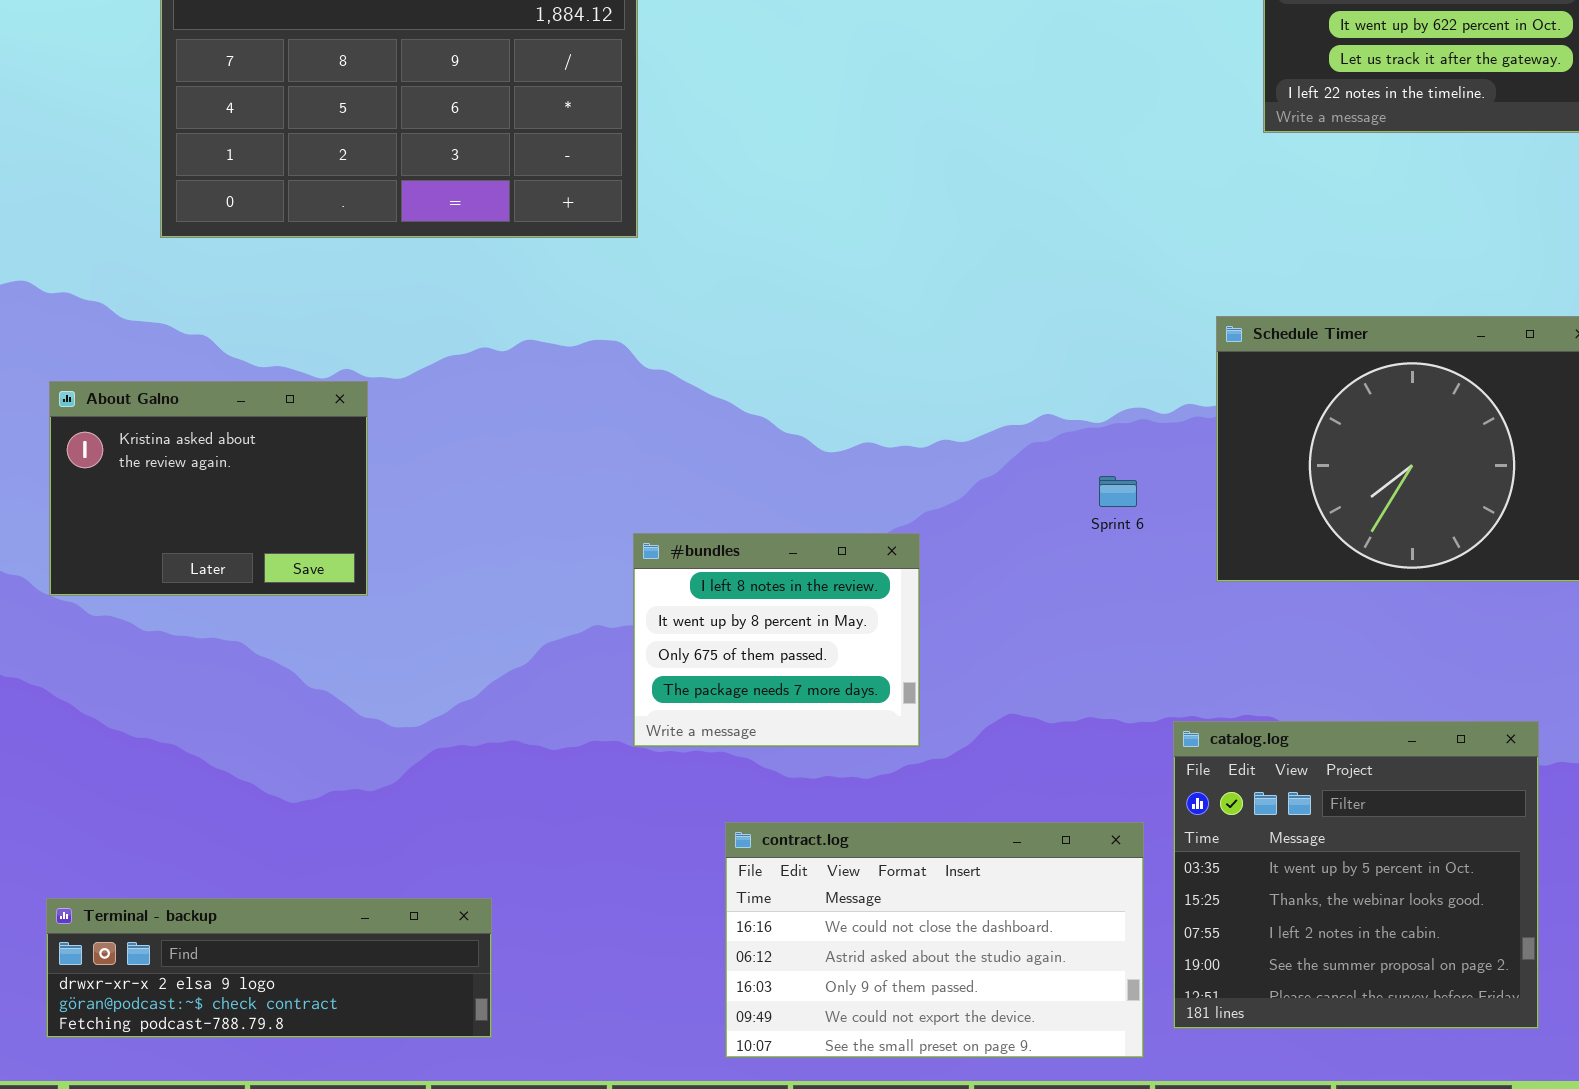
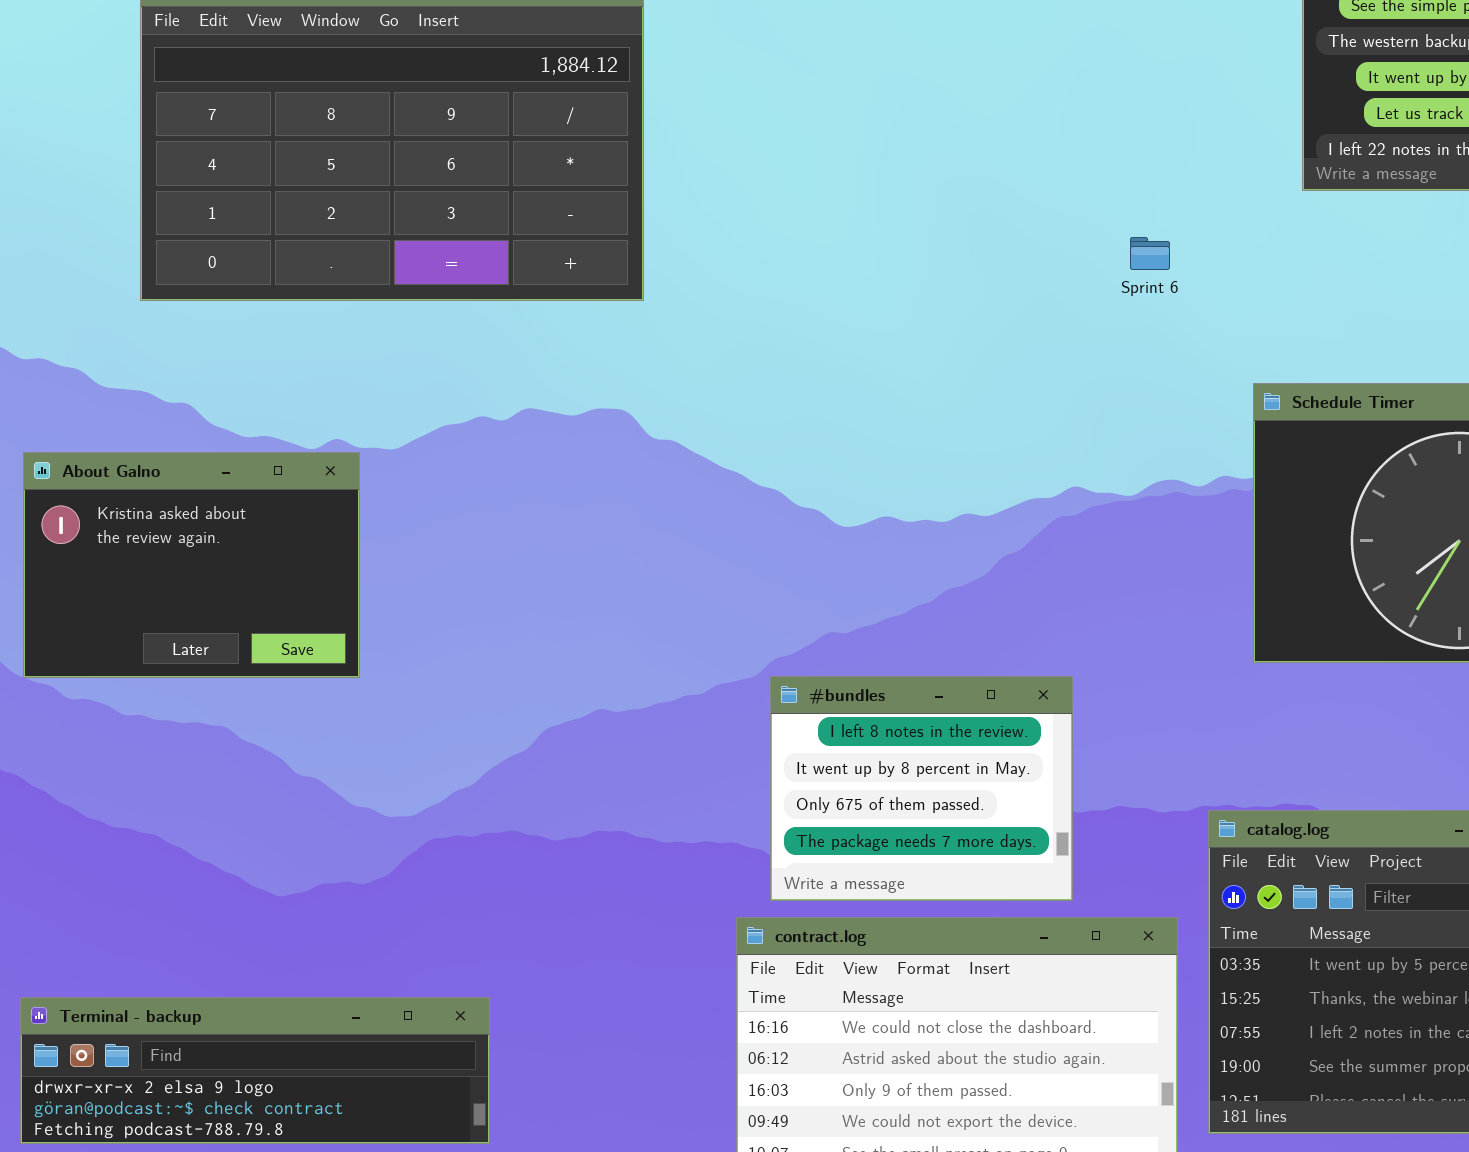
Sprint 6: [1099,476,1137,507] -> [1130,237,1170,270], moved
#bundles: [633,533,920,747] -> [770,676,1073,901], moved

